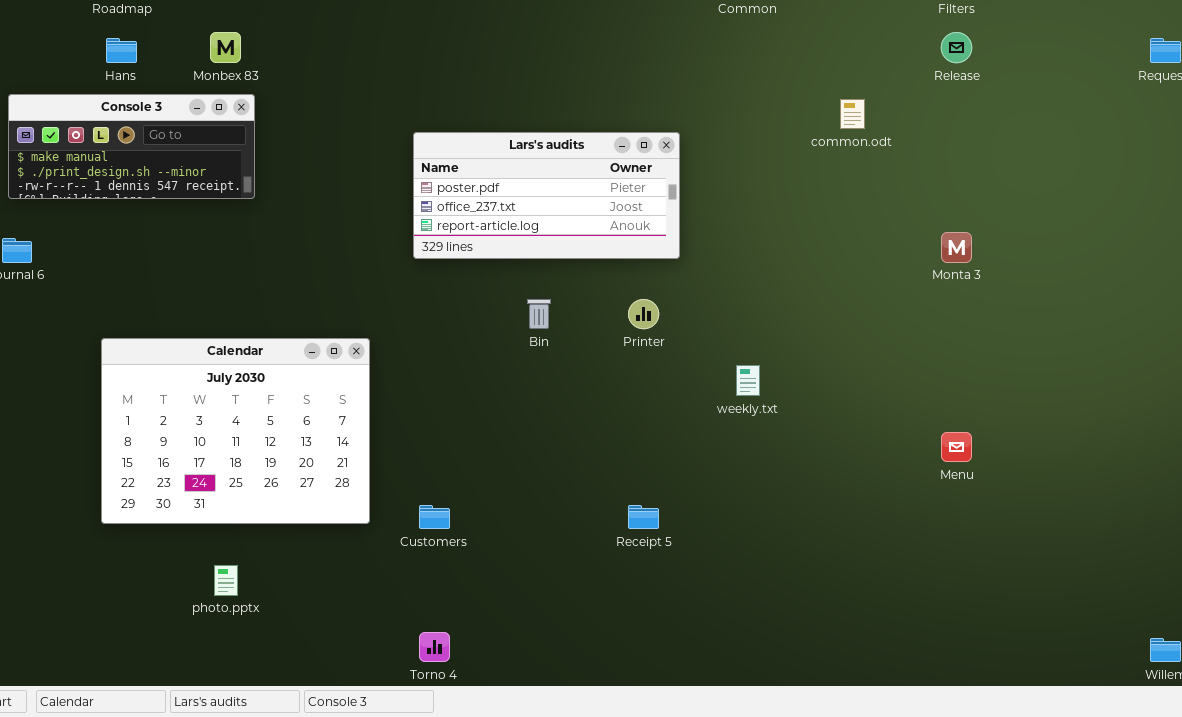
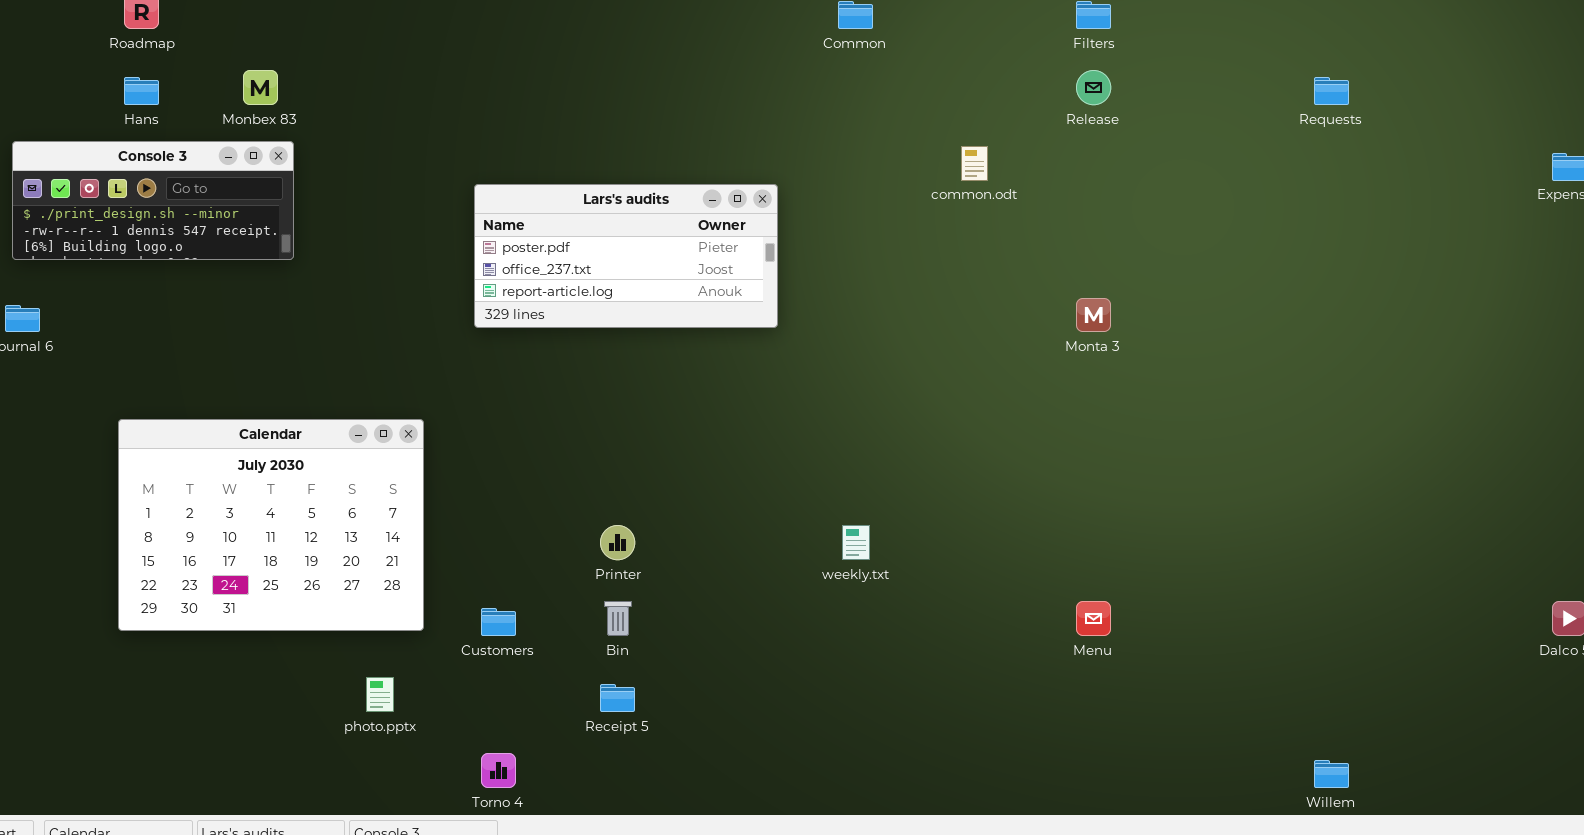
Console 3: [8,94,255,199] -> [12,141,294,260], scrolled down 1 row
Bin: [527,299,551,329] -> [604,601,632,636], moved
Printer: [628,299,659,329] -> [600,525,635,560], moved
weekly.txt: [736,365,760,396] -> [842,525,870,560], moved
Menu: [941,432,972,462] -> [1076,601,1111,636], moved
Receipt 5: [628,505,659,529] -> [600,684,635,712], moved
photo.pptx: [214,565,238,596] -> [366,677,394,712], moved

